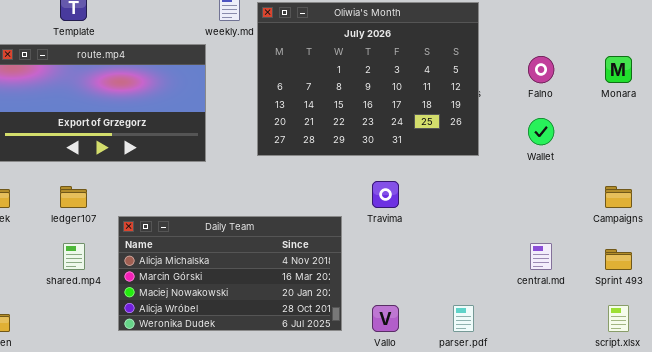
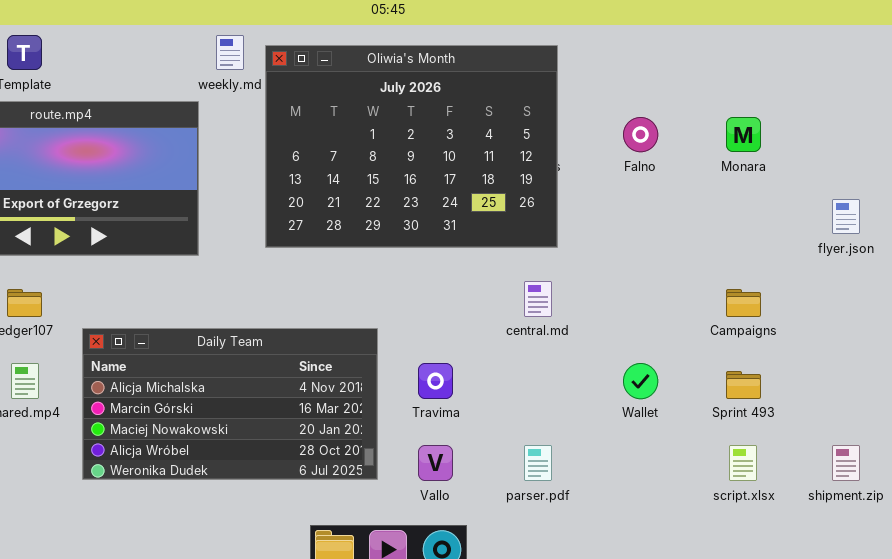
Wallet: [528,118,554,145] -> [623,363,658,399], moved
Travima: [372,181,399,208] -> [418,363,453,399], moved
central.md: [530,243,552,270] -> [524,281,552,317], moved

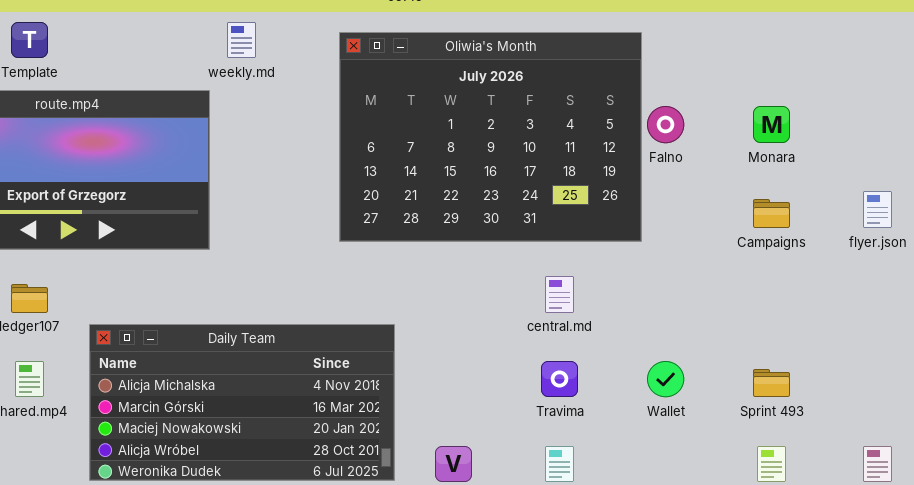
Oliwia's Month: [265,45,558,248] -> [339,32,642,242], moved
Campaigns: [726,289,761,317] -> [753,199,790,228], moved
Travima: [418,363,453,399] -> [541,361,578,397], moved

